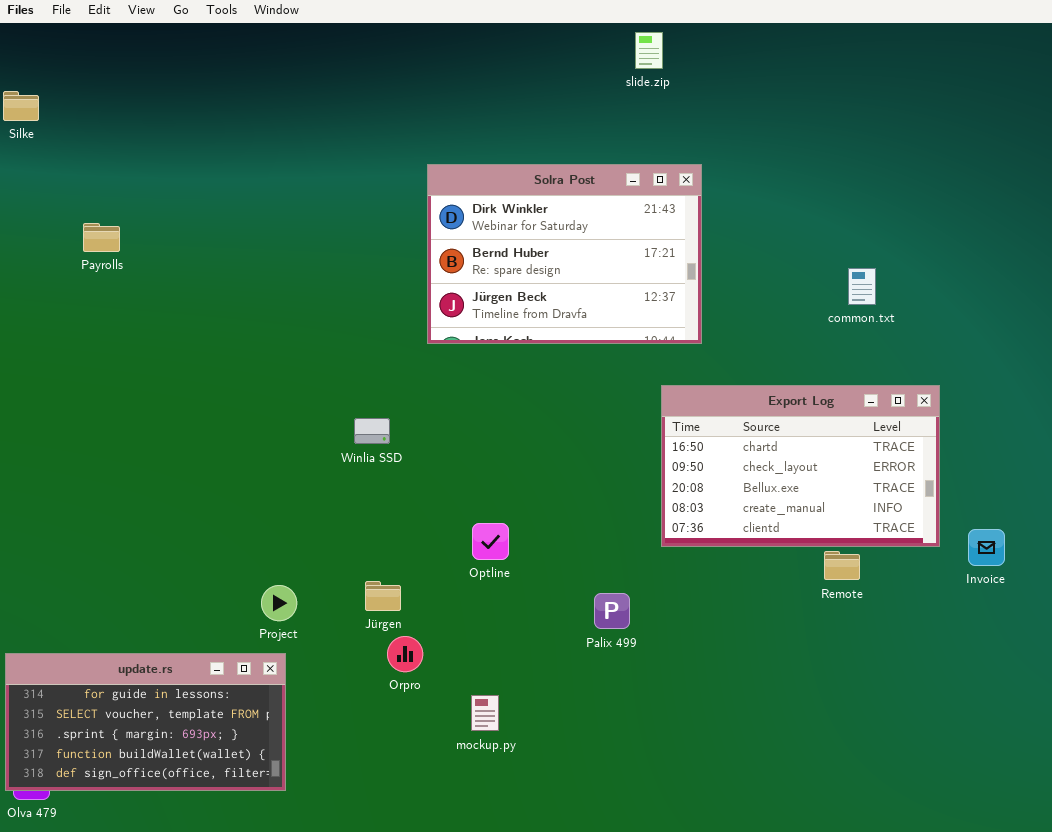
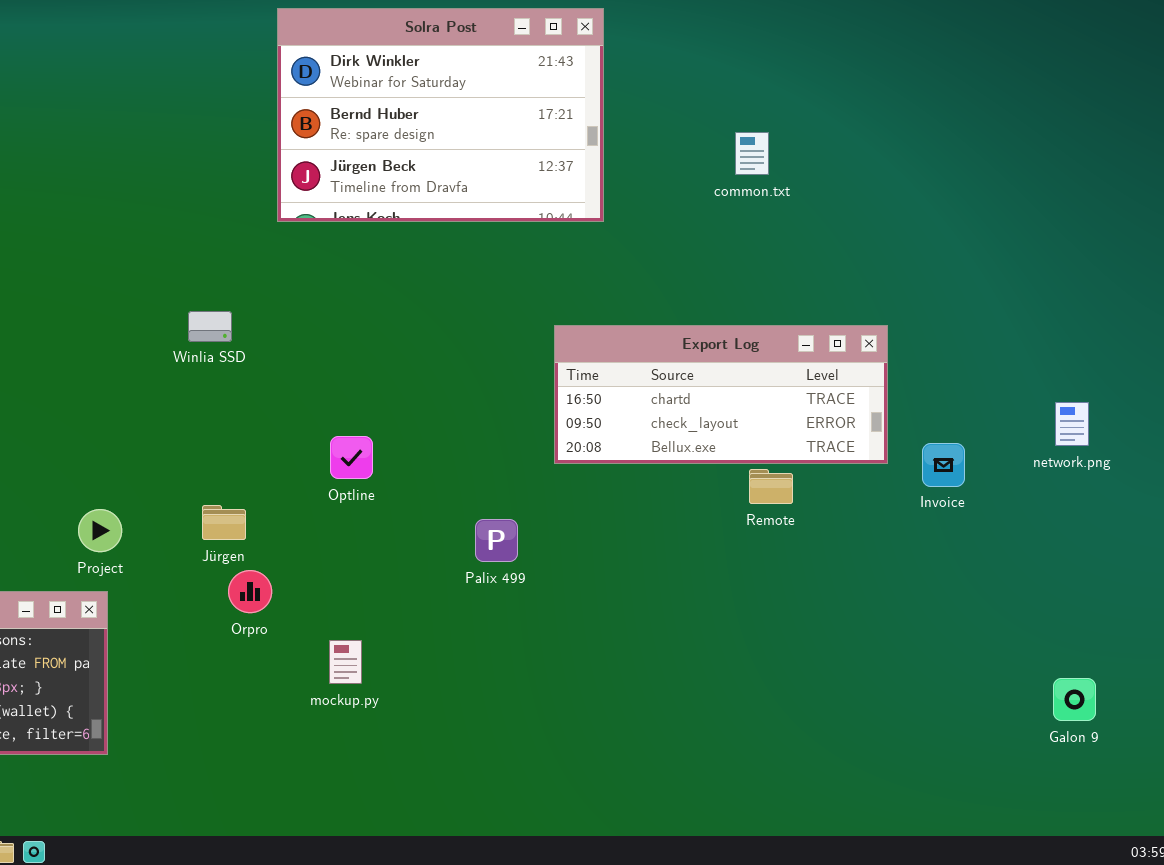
common.txt: [848,268,876,305] -> [735,132,769,175], moved
Export Log: [661,385,940,547] -> [554,325,888,464], resized

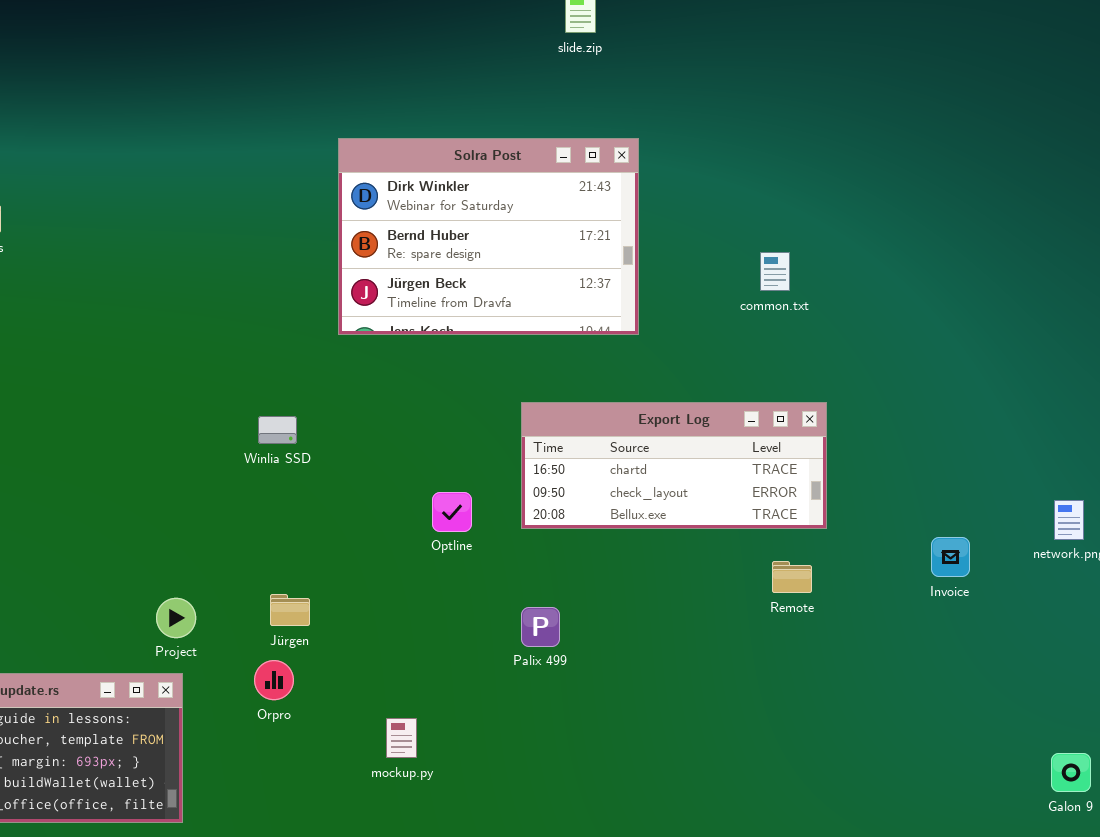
Export Log: [554,325,888,464] -> [521,402,827,529], moved
Optline: [330,436,373,479] -> [432,492,472,532], moved
Orpro: [228,570,272,613] -> [254,660,294,700], moved

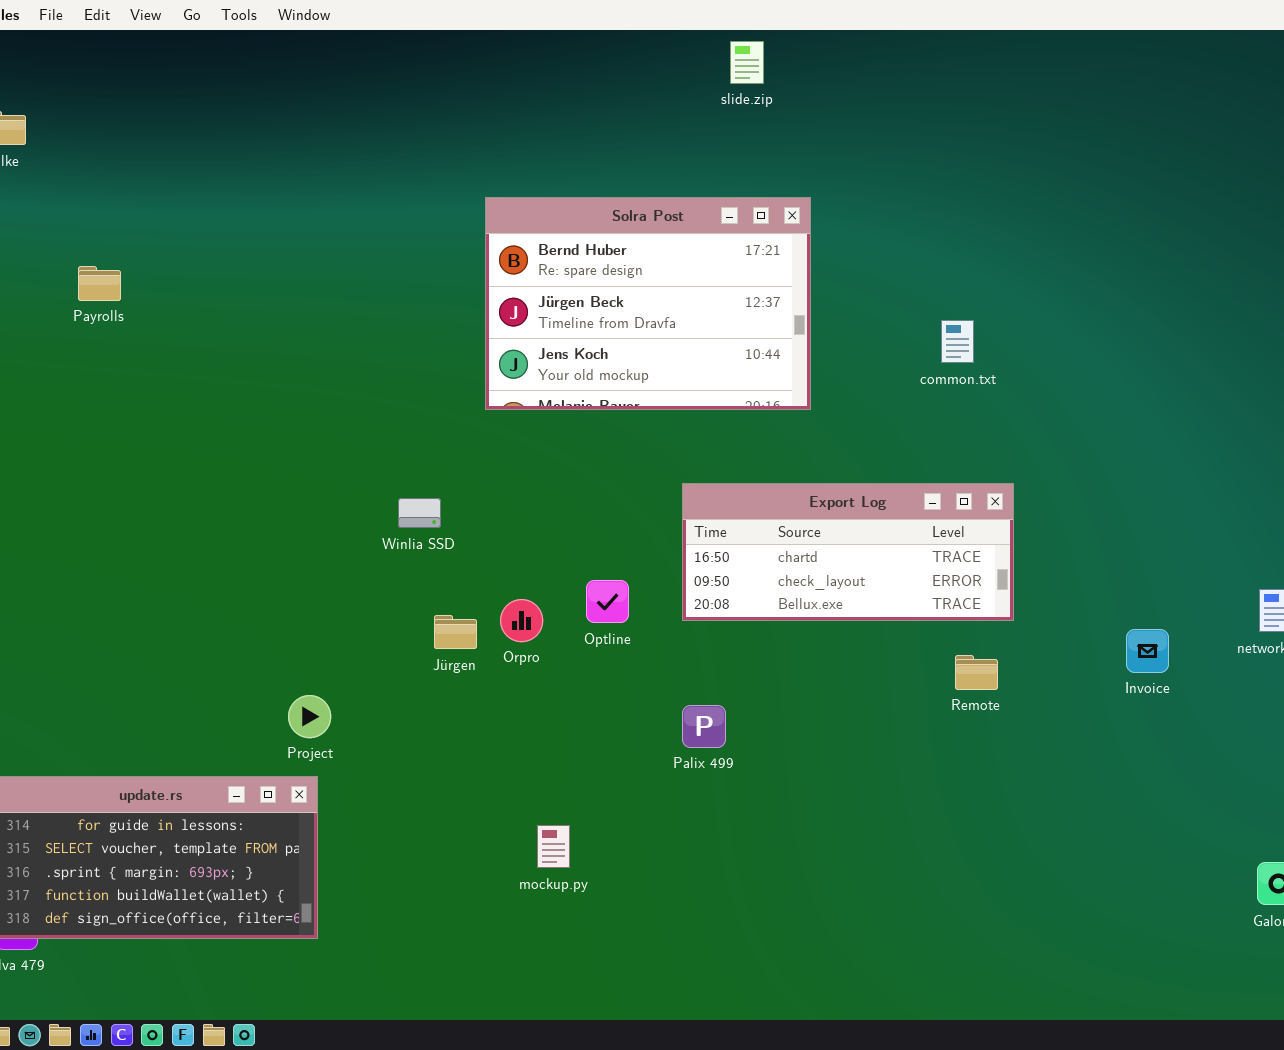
Solra Post: [338,138,639,335] -> [485,197,811,410], scrolled down 1 row
Jürgen: [270,594,310,626] -> [434,615,477,649], moved
Orpro: [254,660,294,700] -> [500,599,543,642], moved

